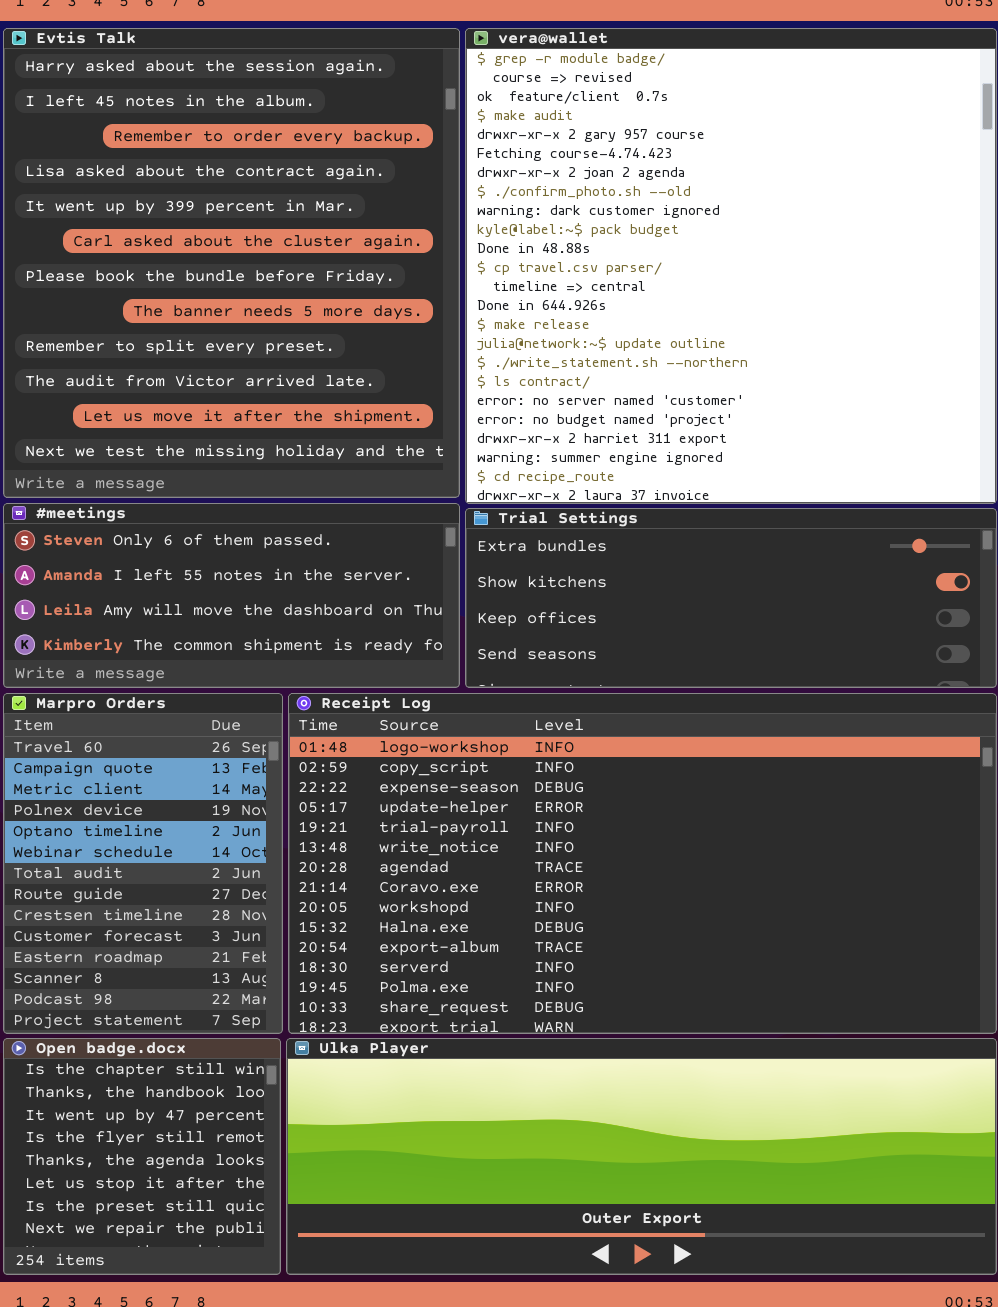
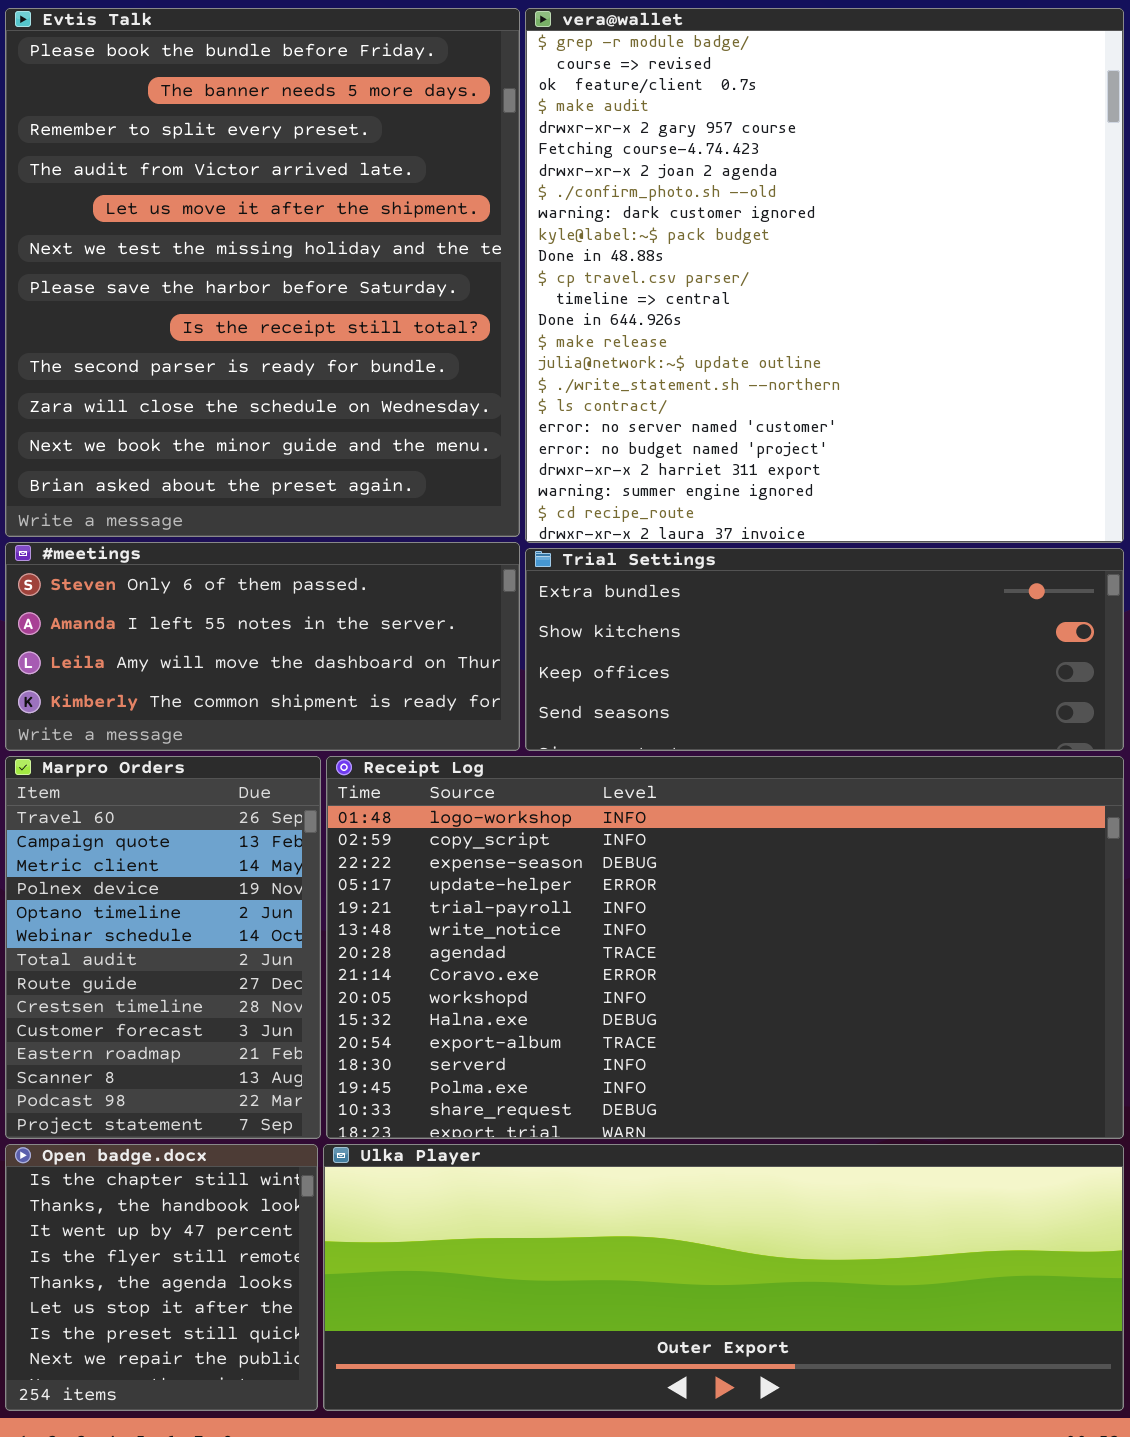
Evtis Talk: [3,28,460,498] -> [5,8,520,537], scrolled down 6 rows

